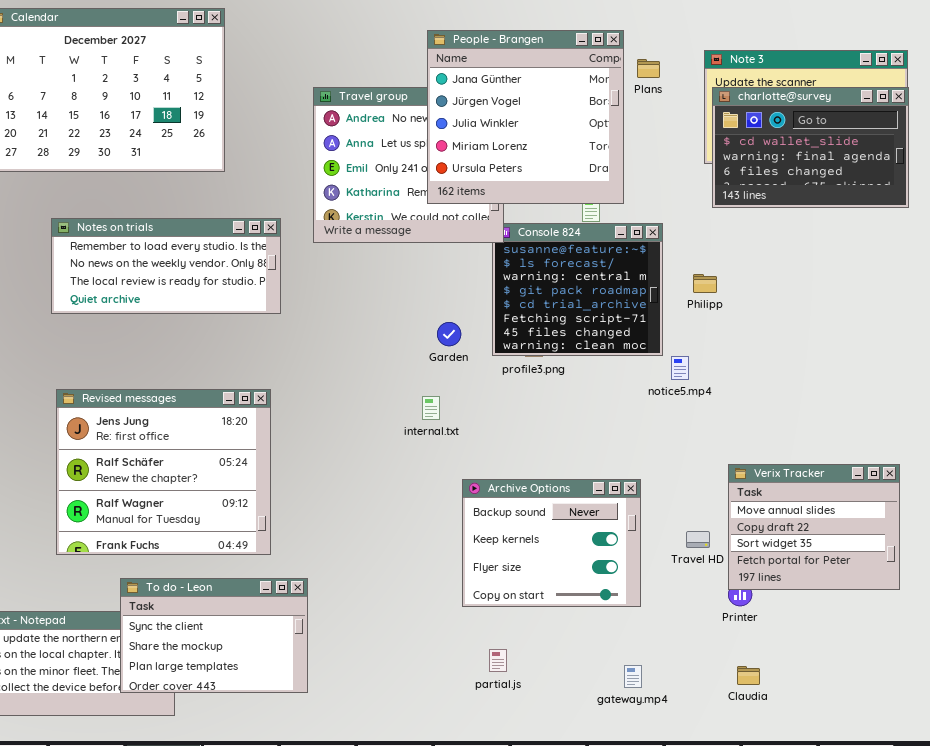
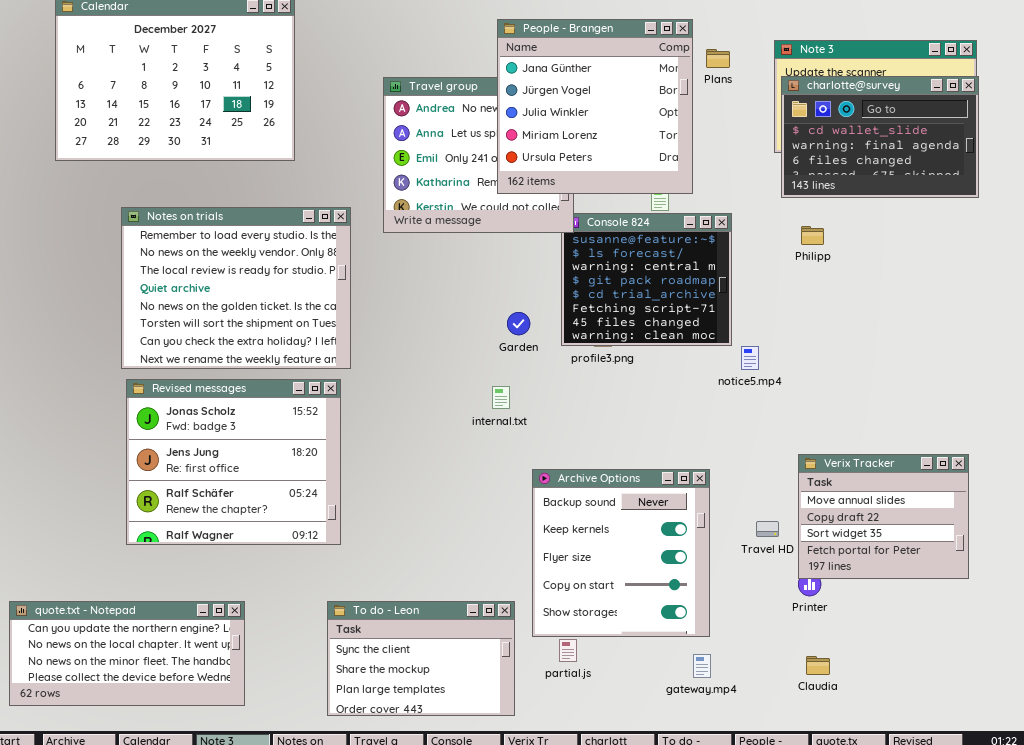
Notes on trials: [51,218,281,314] -> [121,207,351,369], resized
Philipp: [693,274,717,293] -> [801,226,824,245], moved
Revised messages: [56,389,271,555] -> [126,379,341,545], scrolled up 1 row
Archive Options: [462,479,641,607] -> [532,469,710,637], resized
To do - Leon: [120,578,308,693] -> [327,601,515,716], moved

